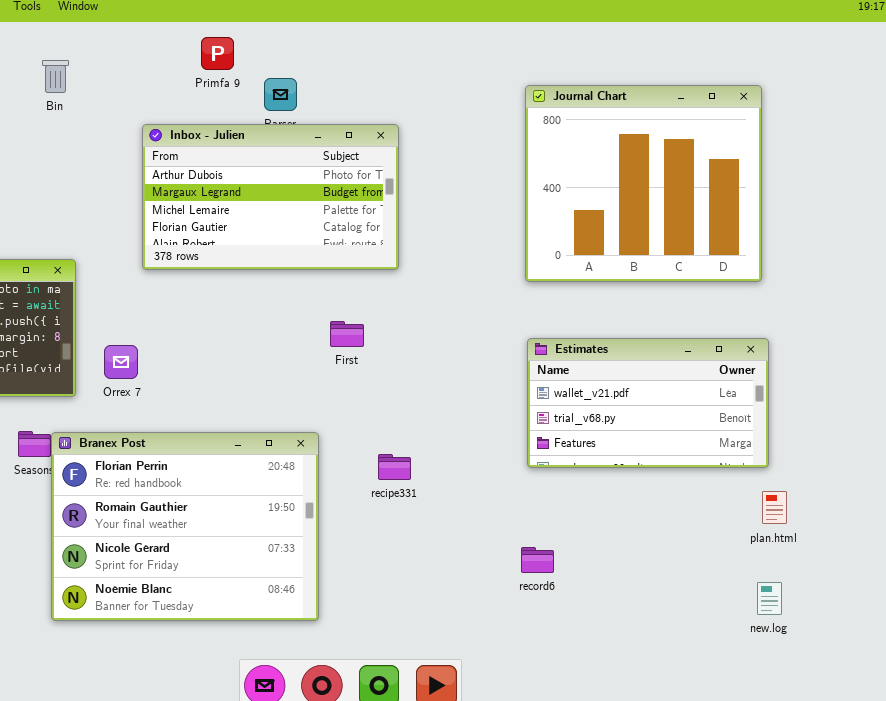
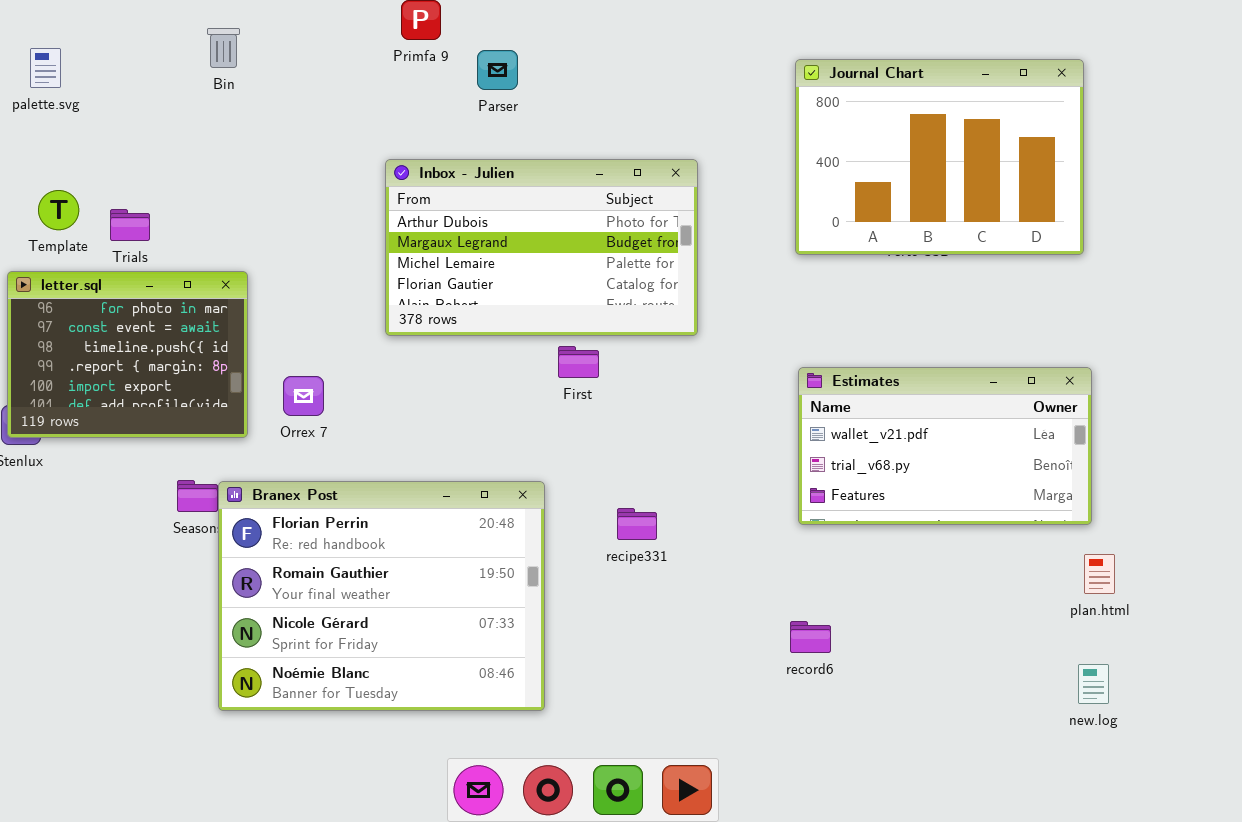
Journal Chart: [525,85,762,282] -> [795,59,1084,255], resized
Inbox - Julien: [142,124,399,270] -> [385,159,698,336], moved

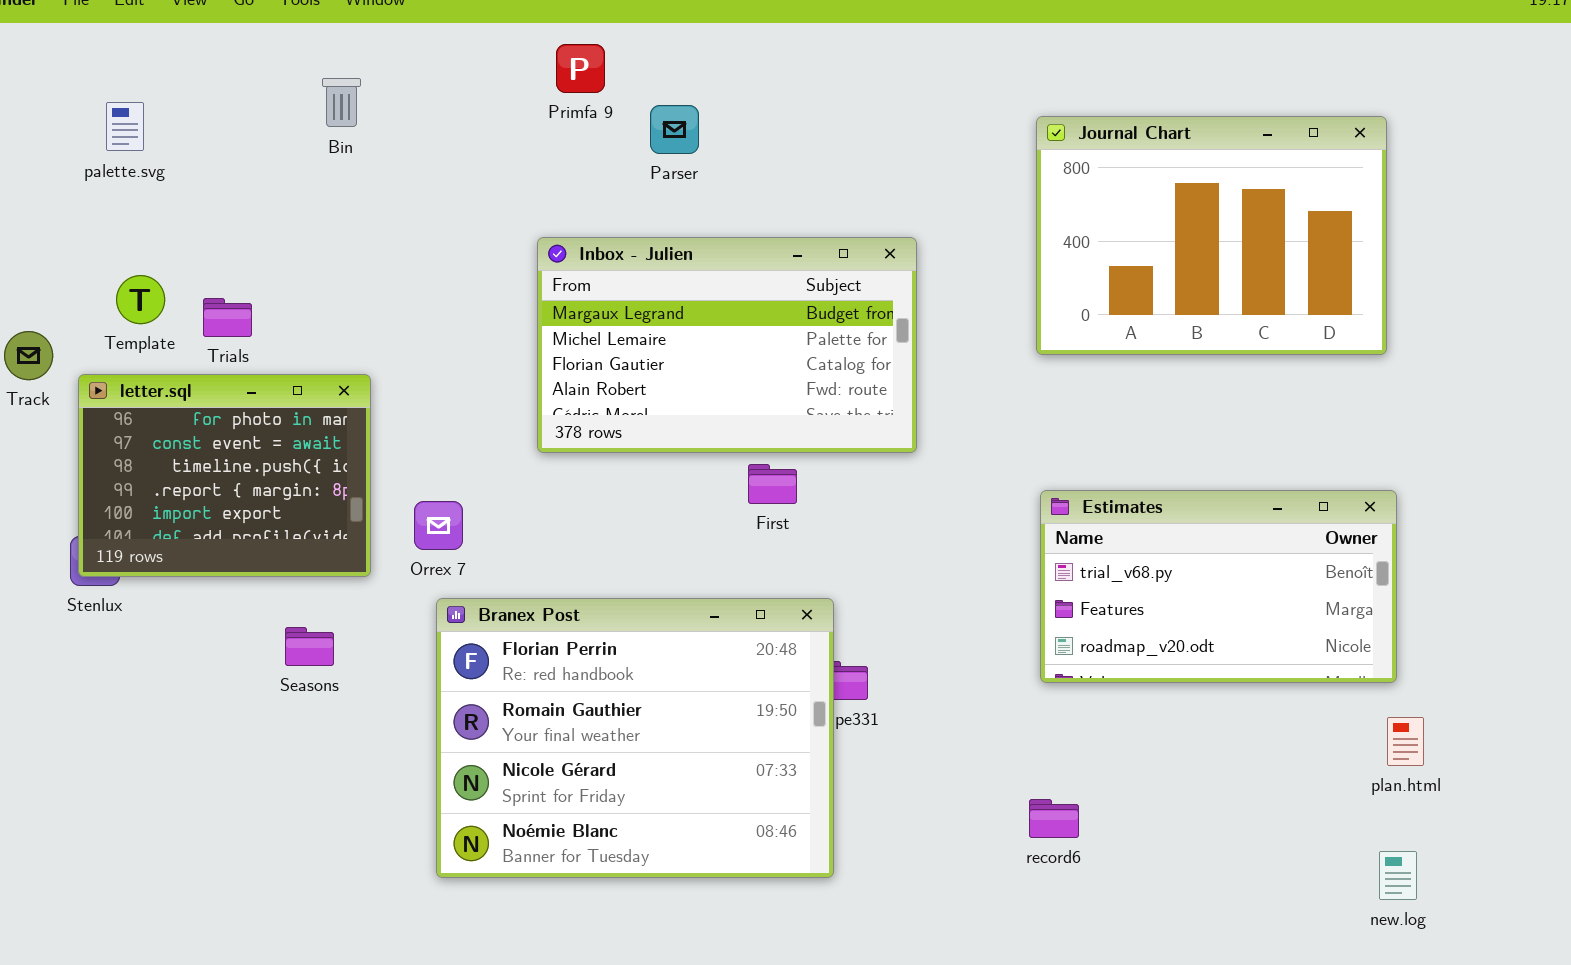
Inbox - Julien: [385,159,698,336] -> [537,237,917,453], scrolled down 1 row
Estimates: [798,367,1092,525] -> [1040,490,1397,683], scrolled down 1 row
Branex Post: [218,481,545,711] -> [436,598,834,878], moved

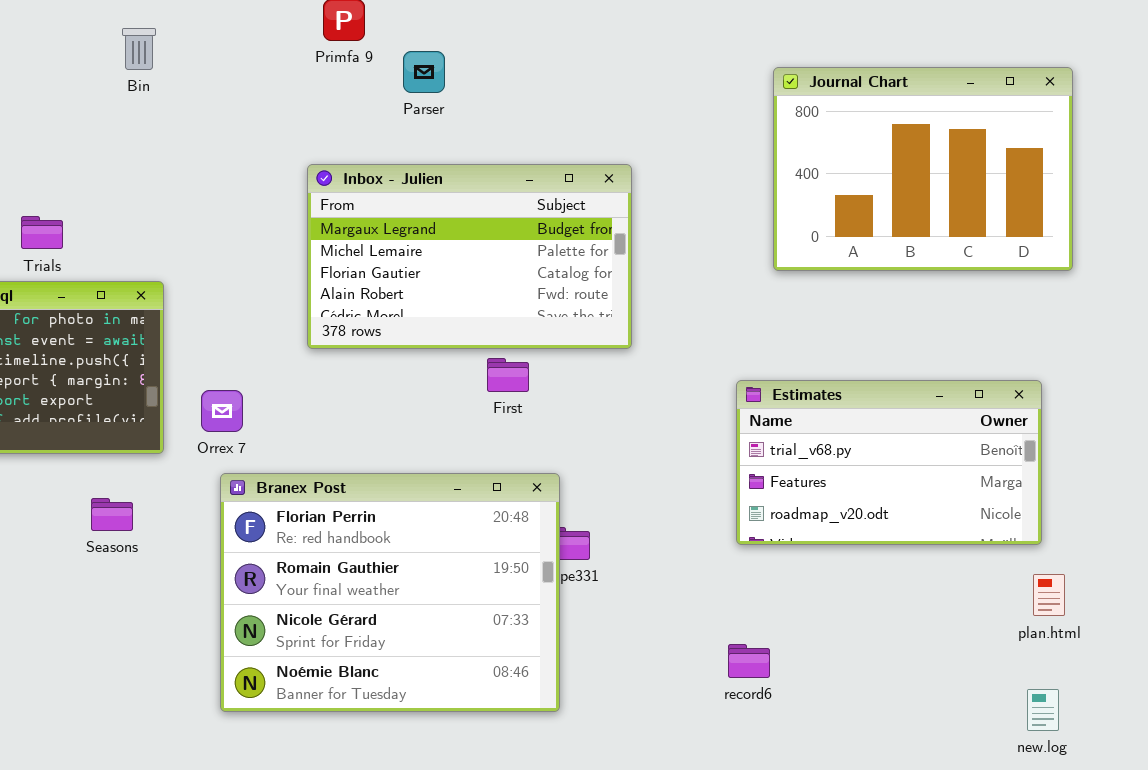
Journal Chart: [1036,116,1387,355] -> [773,67,1073,271], moved

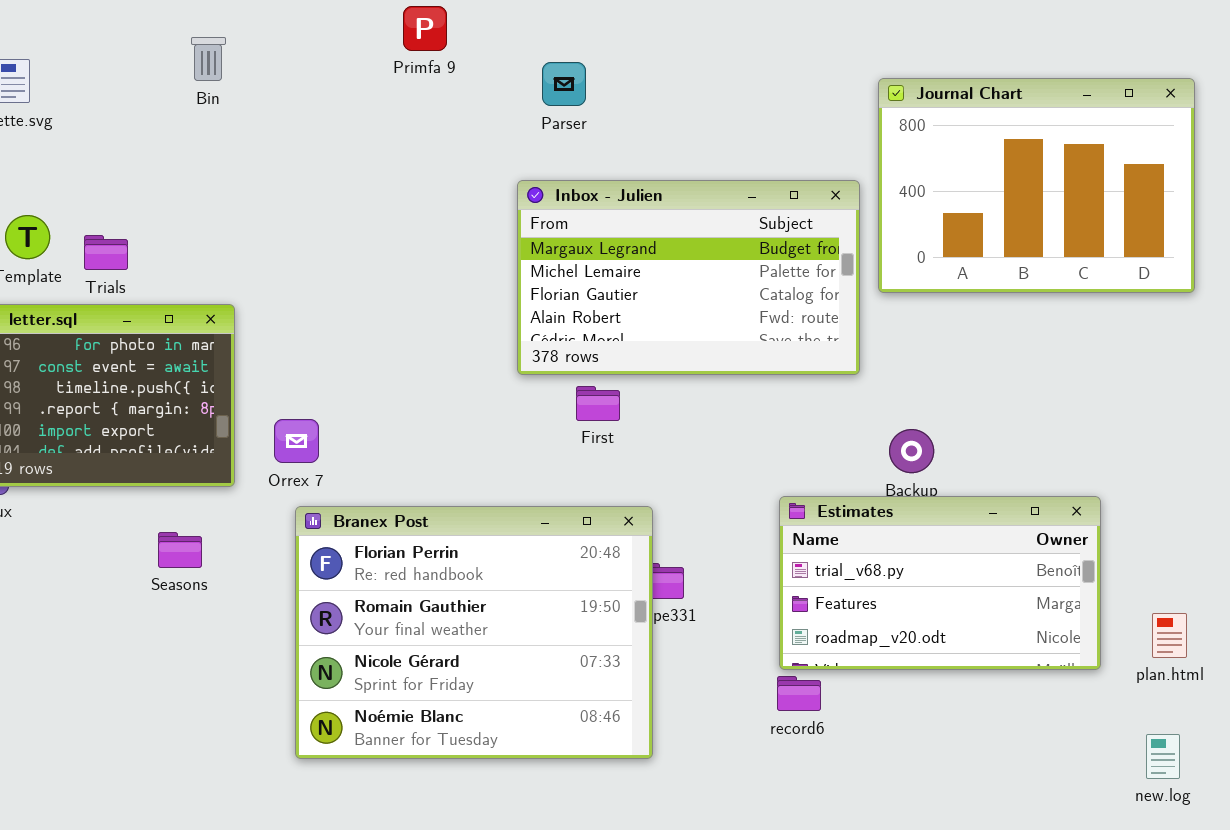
Parser: [403,51,445,93] -> [542,62,586,106], moved
Inbox - Julien: [307,164,632,349] -> [517,180,860,375], moved
Estimates: [736,380,1042,545] -> [779,496,1101,670], moved
record6: [728,644,770,678] -> [777,676,821,711], moved

